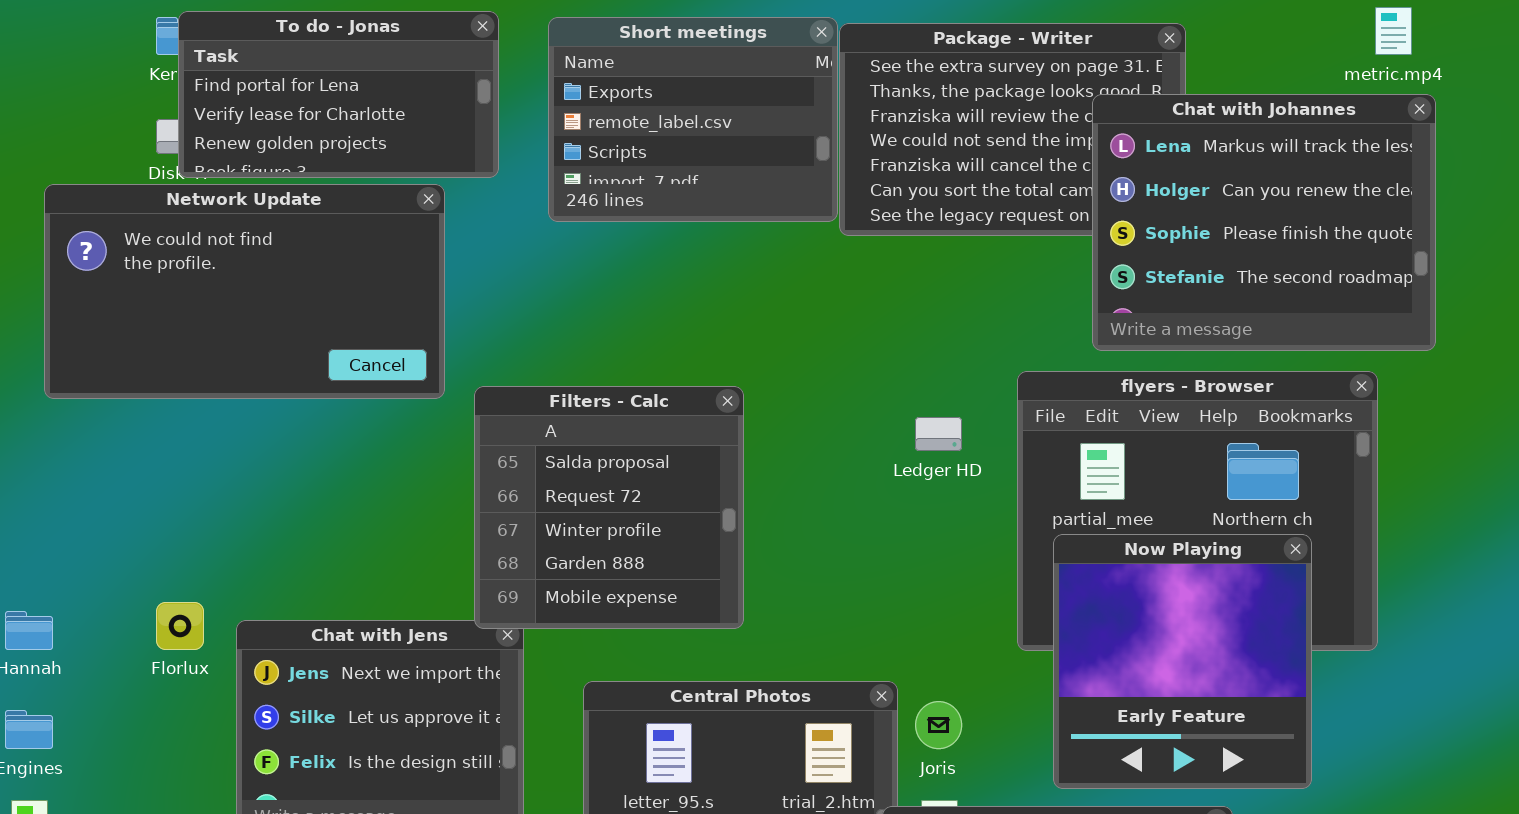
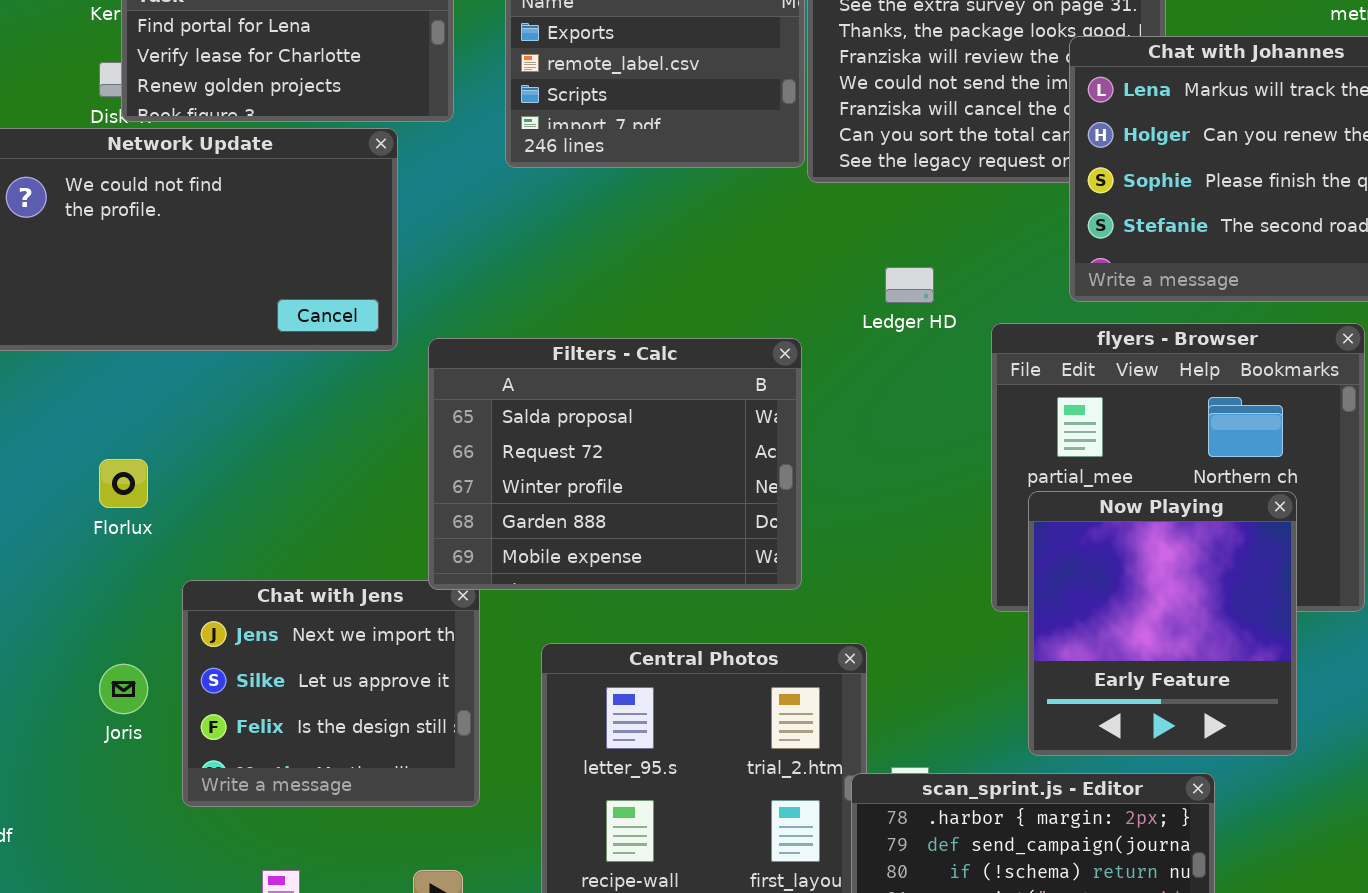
Filters - Calc: [474,386,744,629] -> [428,338,802,590], resized
Ledger HD: [915,417,962,451] -> [885,267,934,303], moved
Florlux: [156,602,204,650] -> [99,459,148,508], moved
Joris: [915,701,962,749] -> [99,664,148,714], moved

